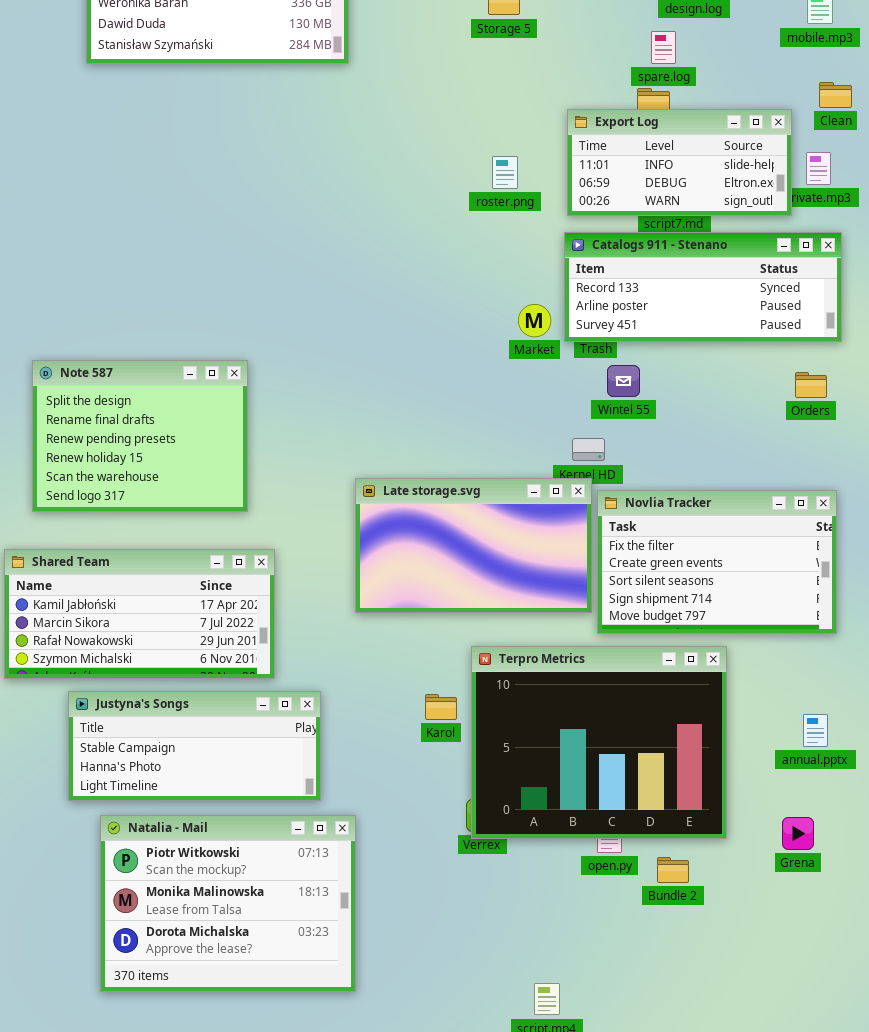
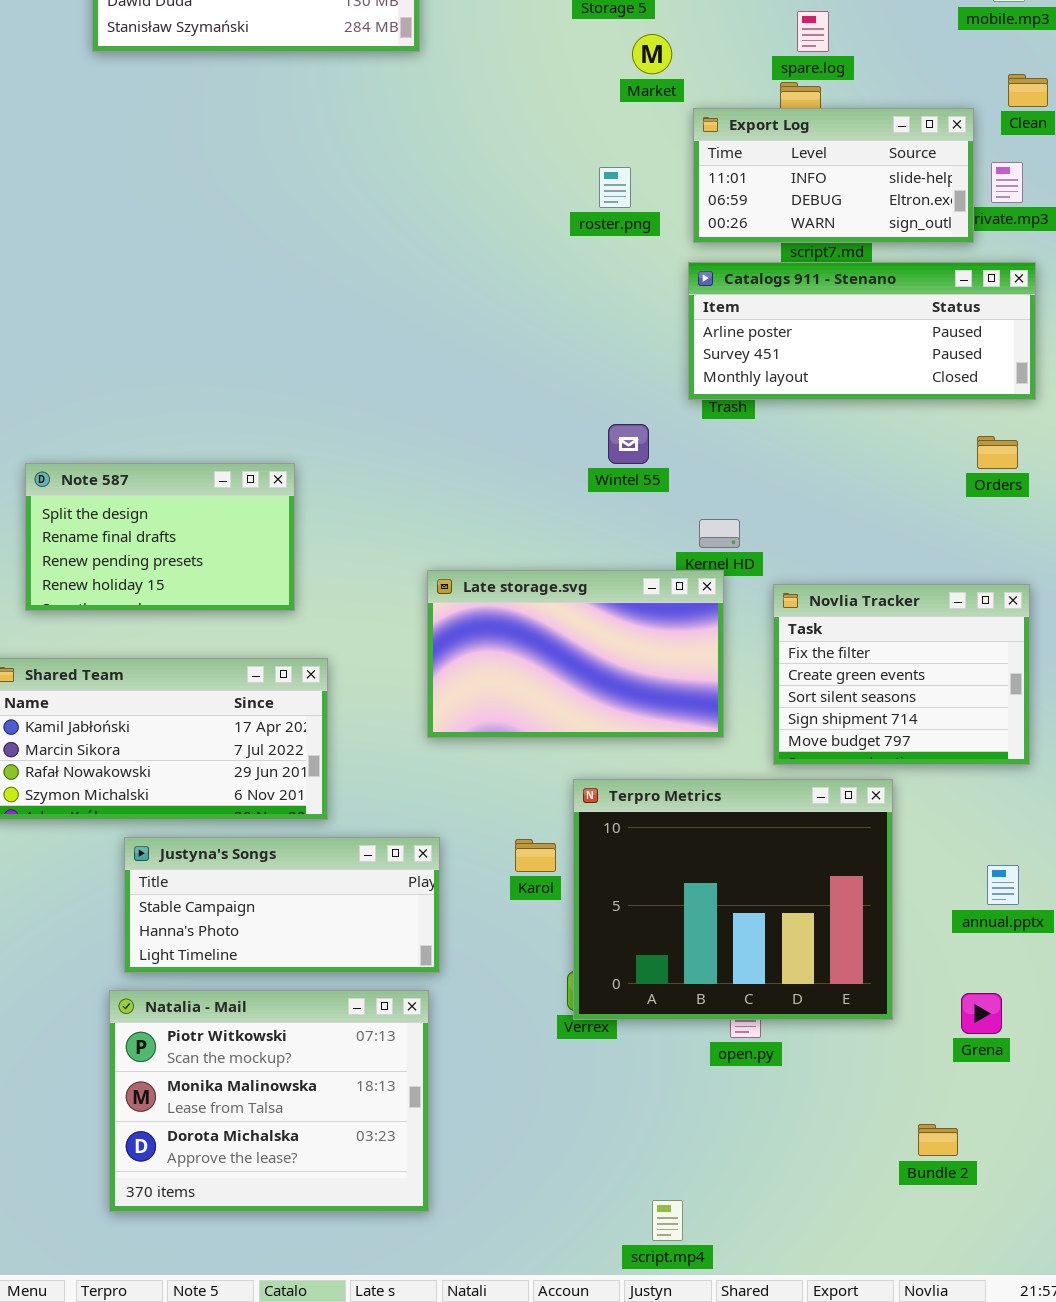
Catalogs 911 - Stenano: [564,232,842,342] -> [688,262,1036,400], scrolled down 1 row
Market: [518,304,551,337] -> [632,34,672,74], moved
Note 587: [32,360,248,512] -> [25,463,295,611], resized
Wintel 55: [607,365,640,397] -> [608,424,649,464], moved
Novlia Tracker: [597,490,837,634] -> [773,584,1030,765], resized
Justyna's Songs: [68,691,321,801] -> [124,837,440,973], moved
Bundle 2: [657,857,689,883] -> [918,1124,958,1156], moved

